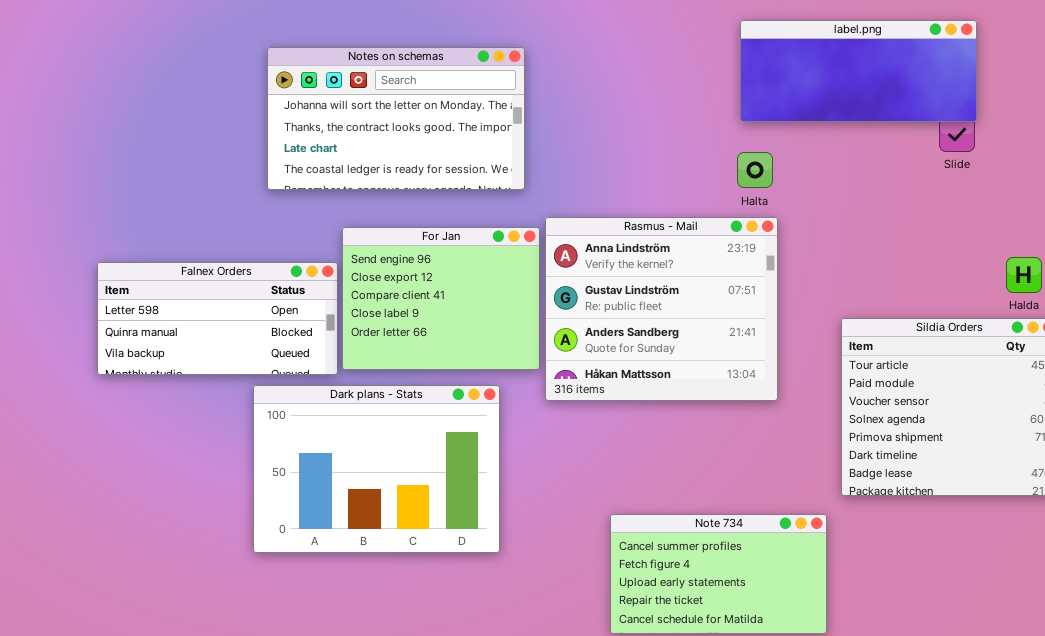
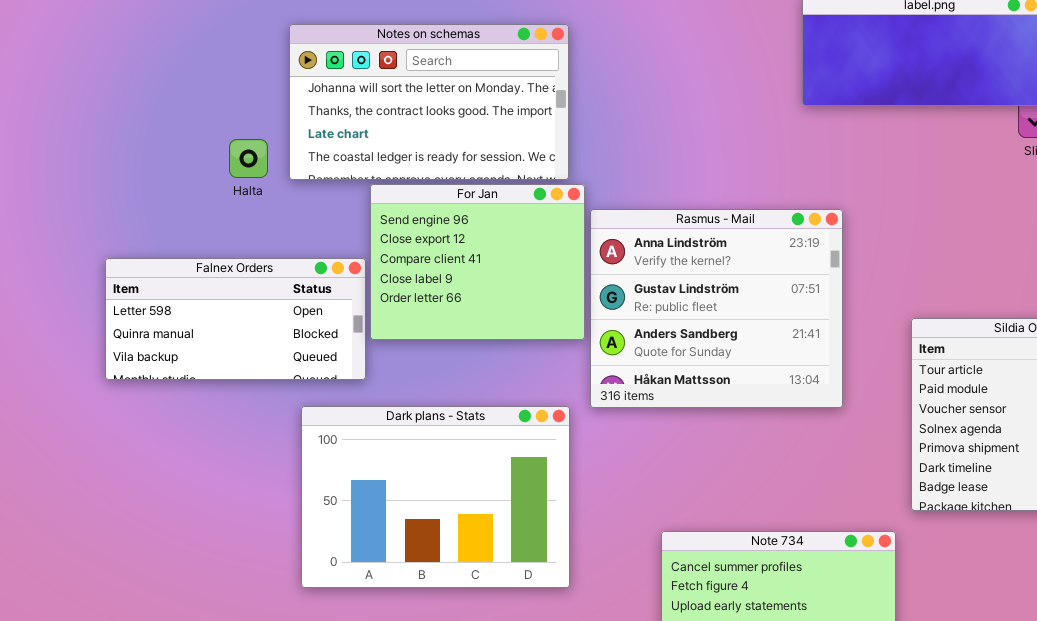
Halta: [737,152,773,188] -> [229,139,268,178], moved
For Jan: [342,227,540,370] -> [370,184,585,340], moved
Dark plans - Stats: [253,385,500,553] -> [301,406,570,588], moved

